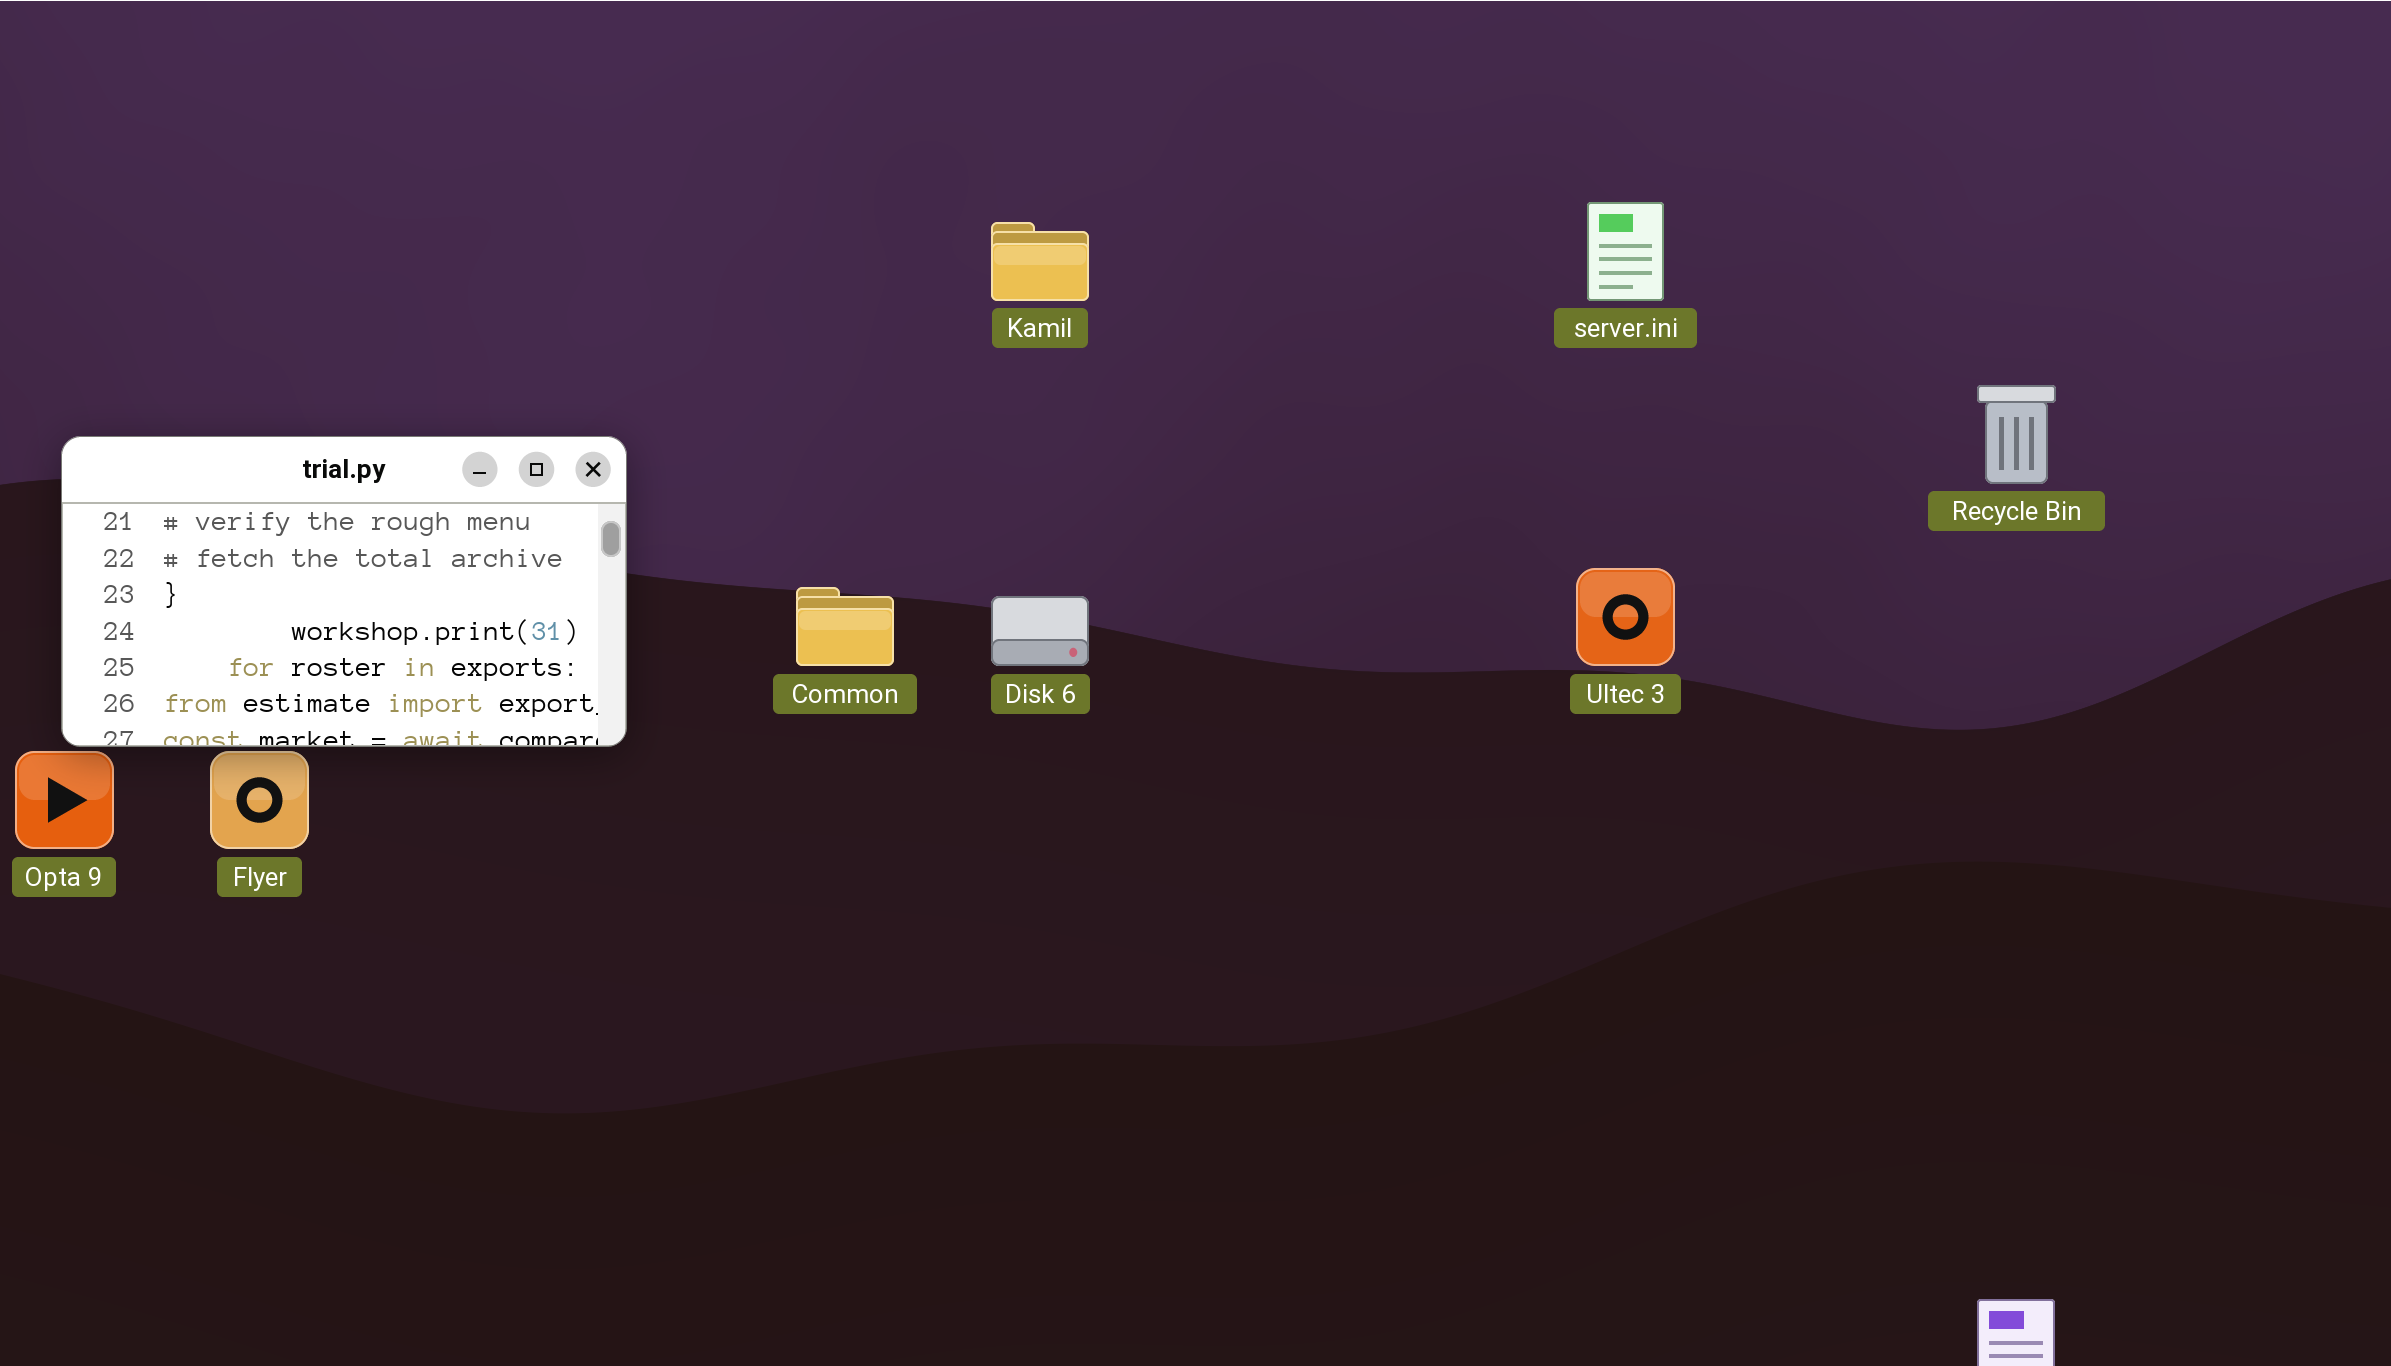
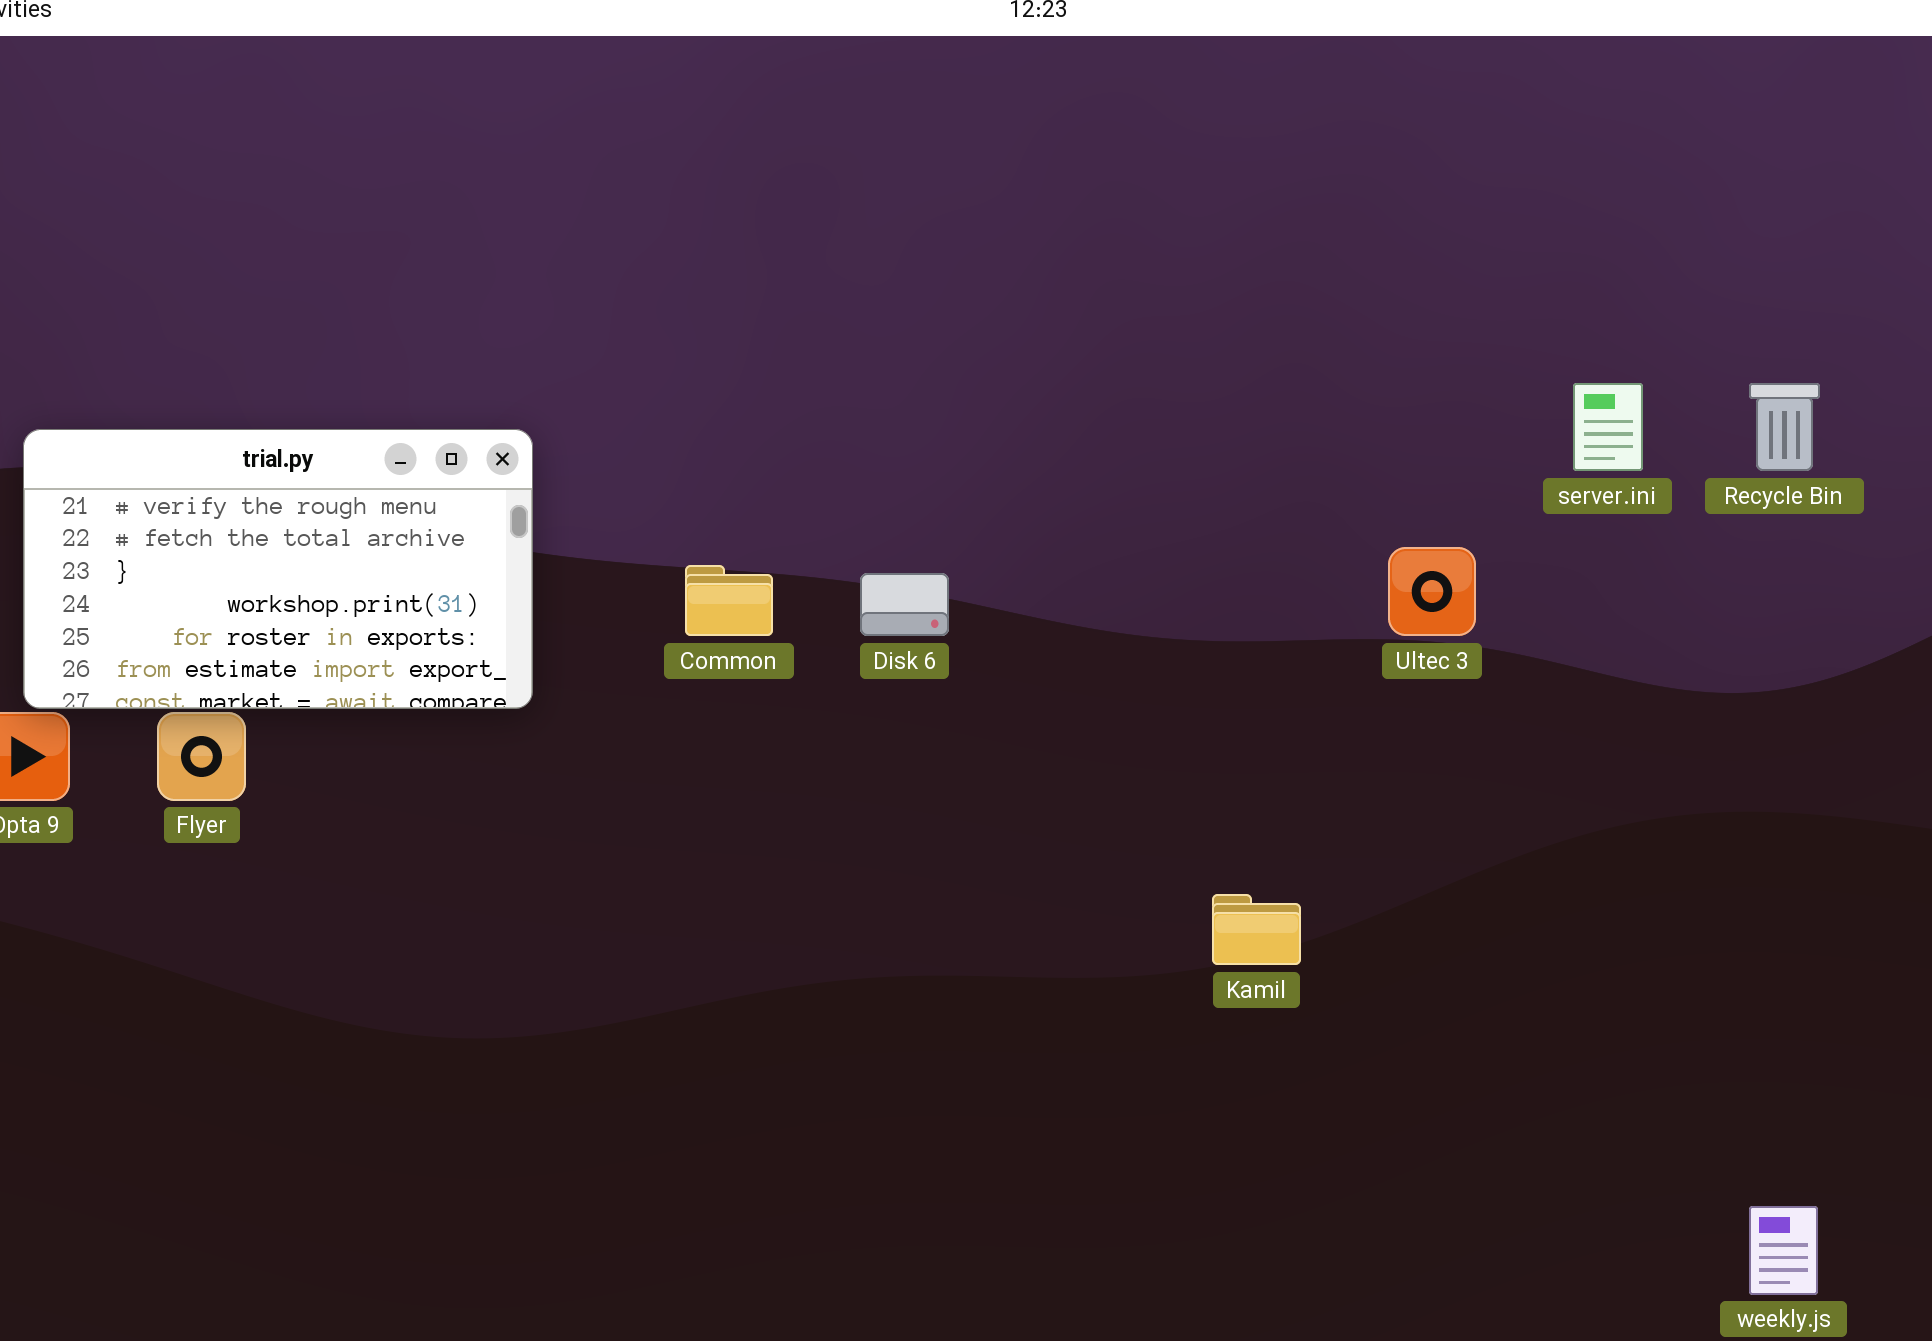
server.ini: [1587,202,1664,301] -> [1573,383,1643,471], moved
Kamil: [991,222,1089,301] -> [1212,894,1301,965], moved

